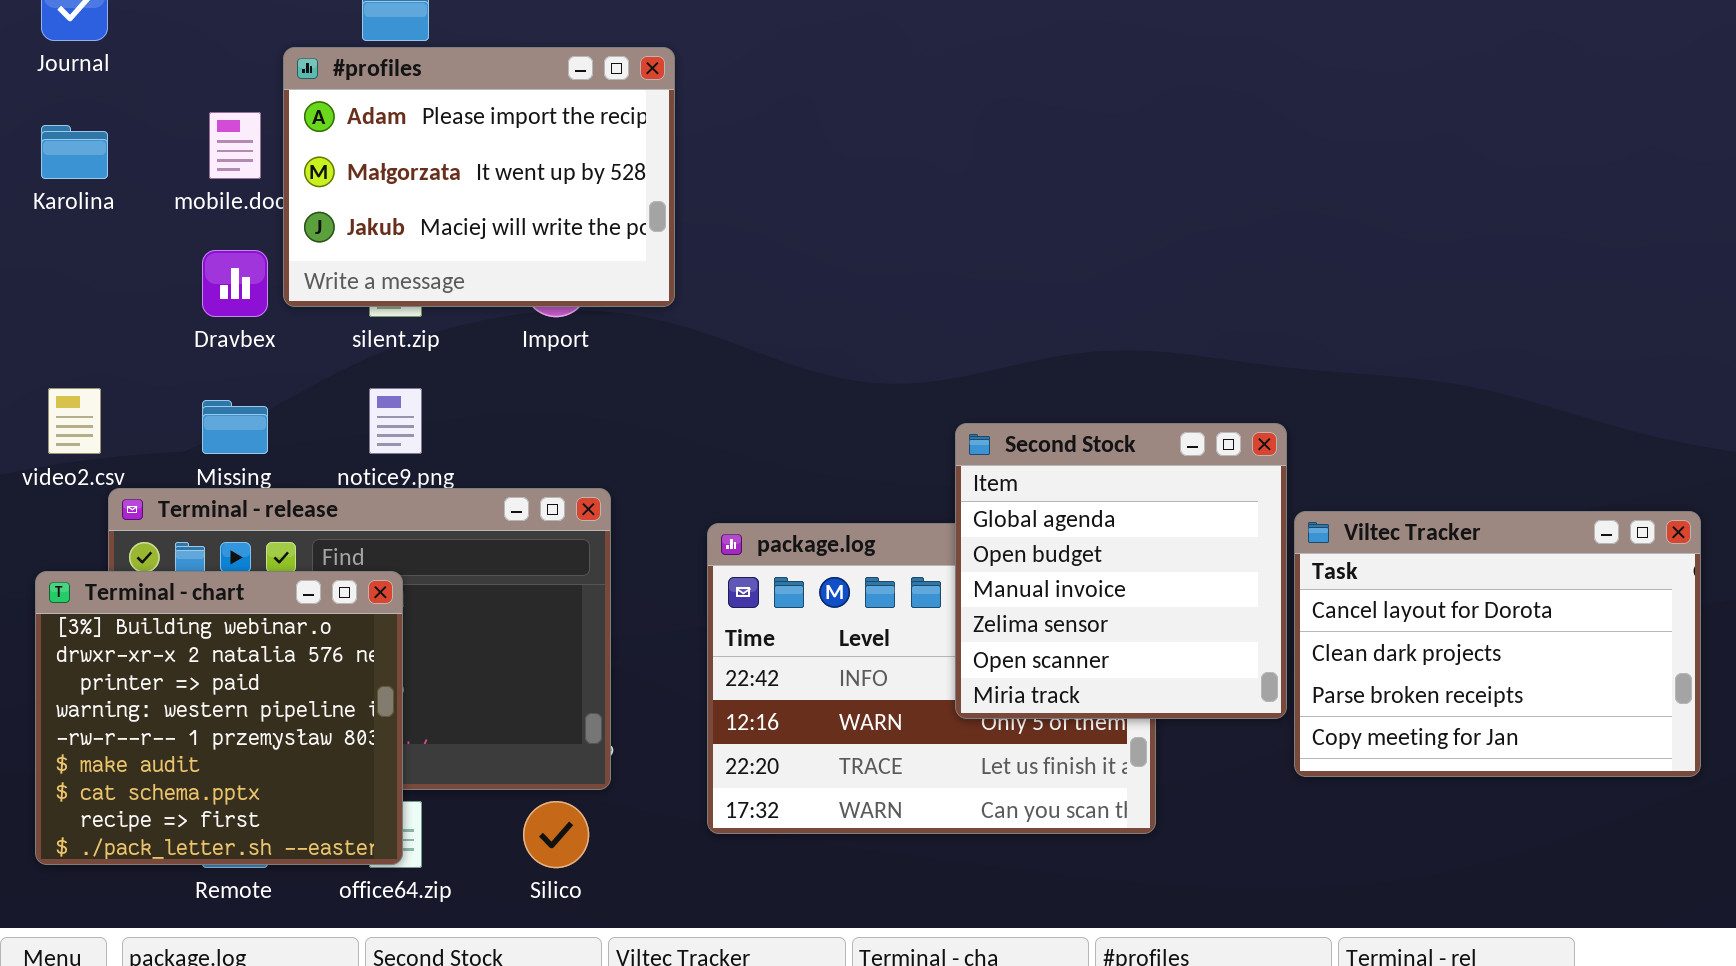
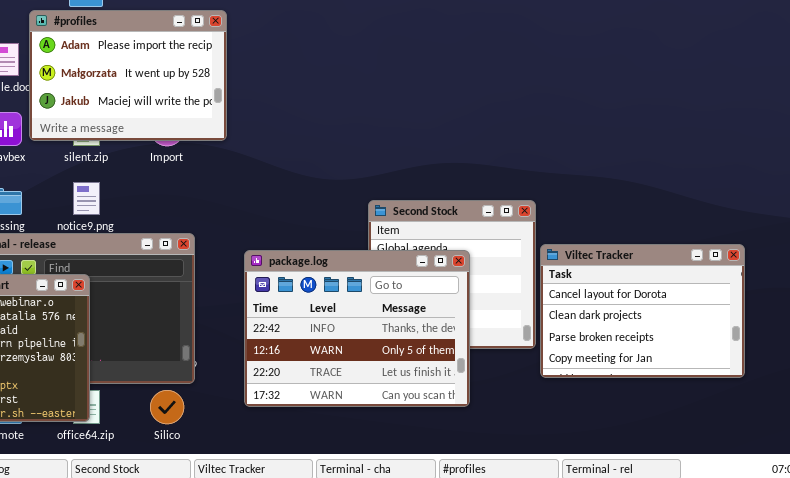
package.log: [707,523,1156,834] -> [244,250,470,407], raised

